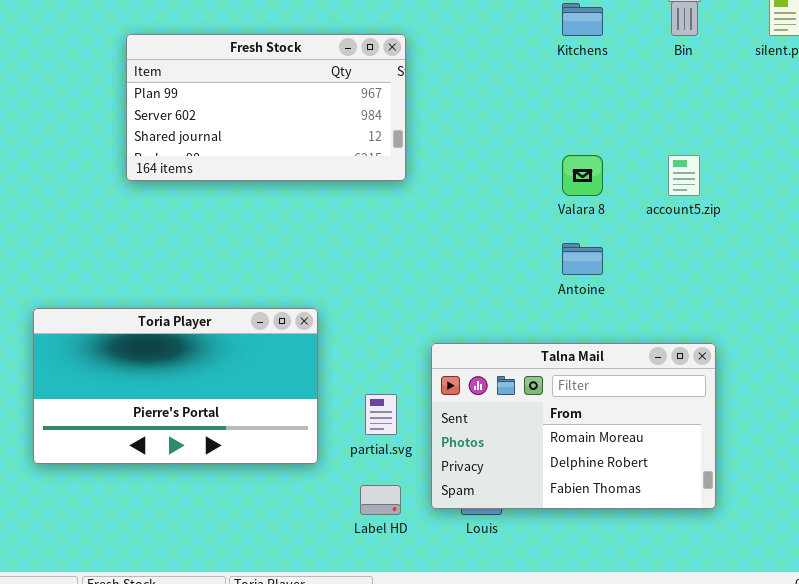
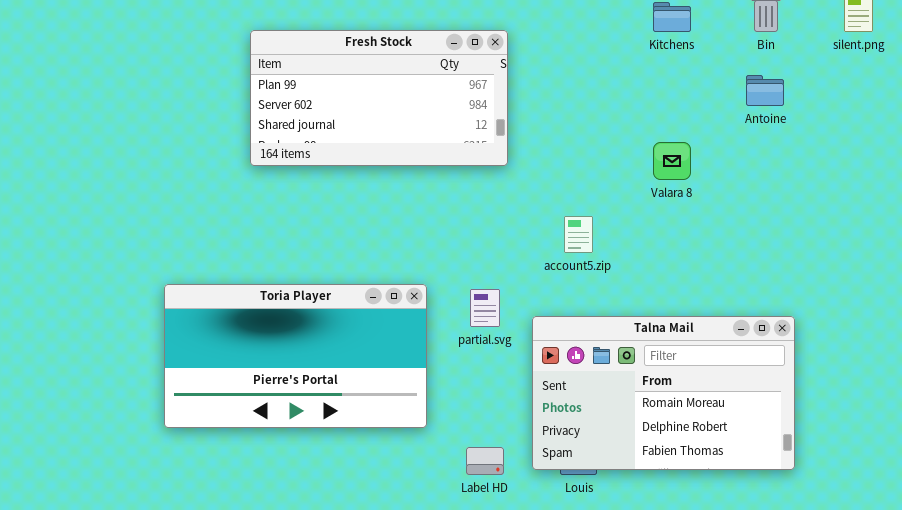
account5.zip: [668,155,700,196] -> [564,216,593,253], moved
Antoine: [562,243,603,275] -> [746,75,784,106], moved
partial.svg: [365,394,397,435] -> [470,289,500,327], moved

